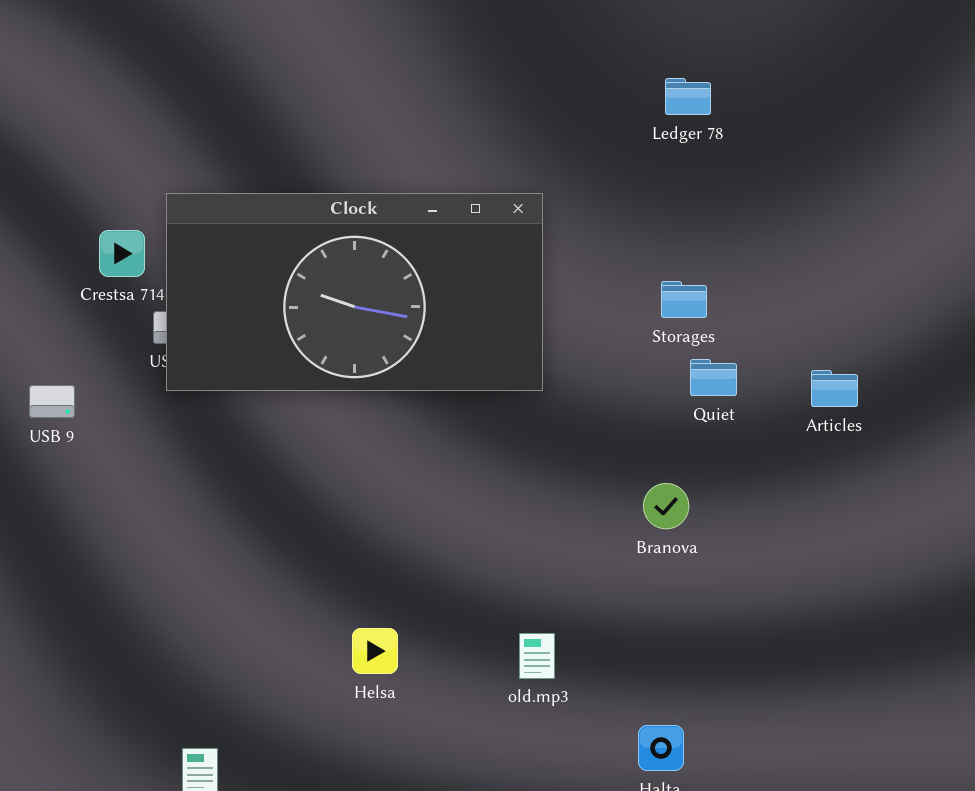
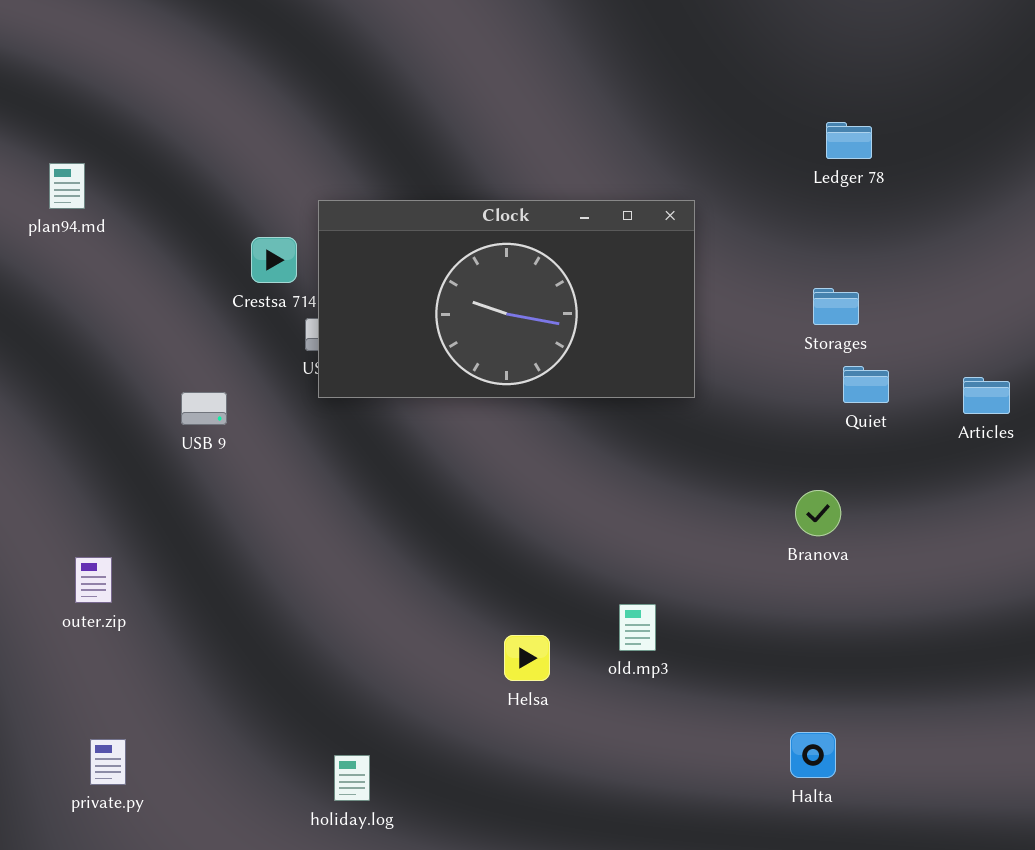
Ledger 78: [665,78,711,115] -> [826,122,872,159], moved
old.mp3: [519,633,555,679] -> [619,604,656,651], moved

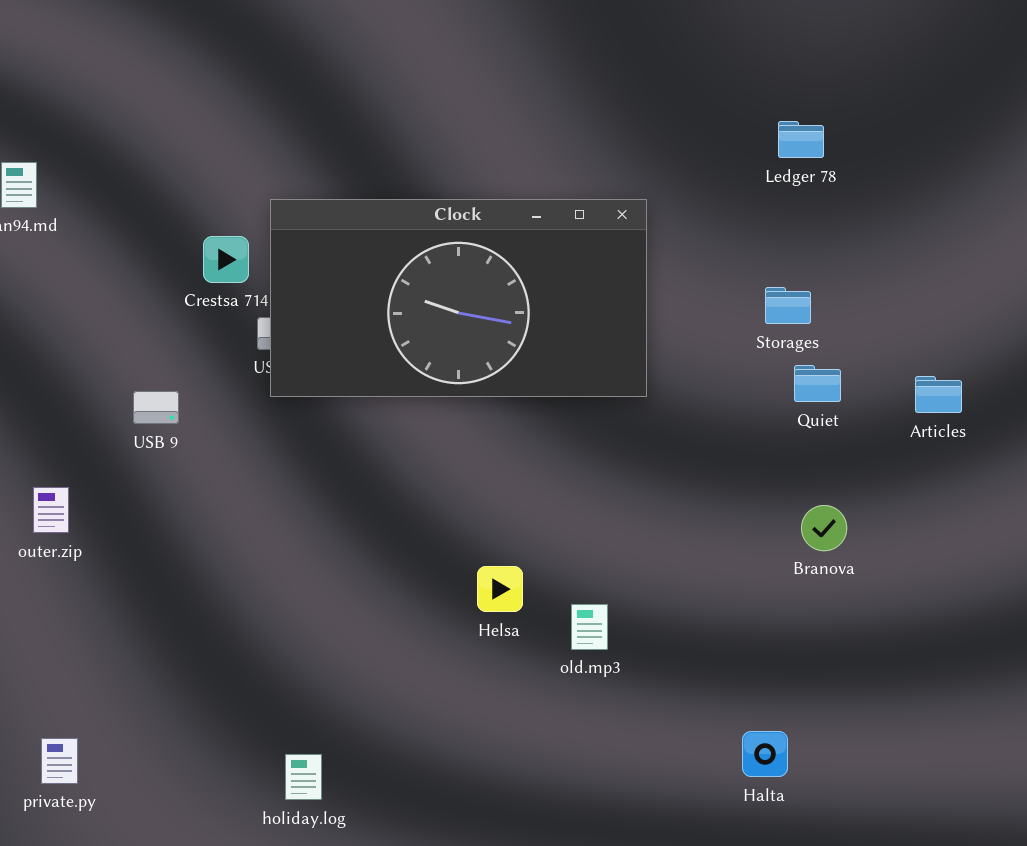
Branova: [795,490,841,536] -> [801,505,847,551], moved
outer.zip: [75,557,112,603] -> [33,487,69,533], moved
Helsa: [504,635,550,681] -> [477,566,523,612], moved

